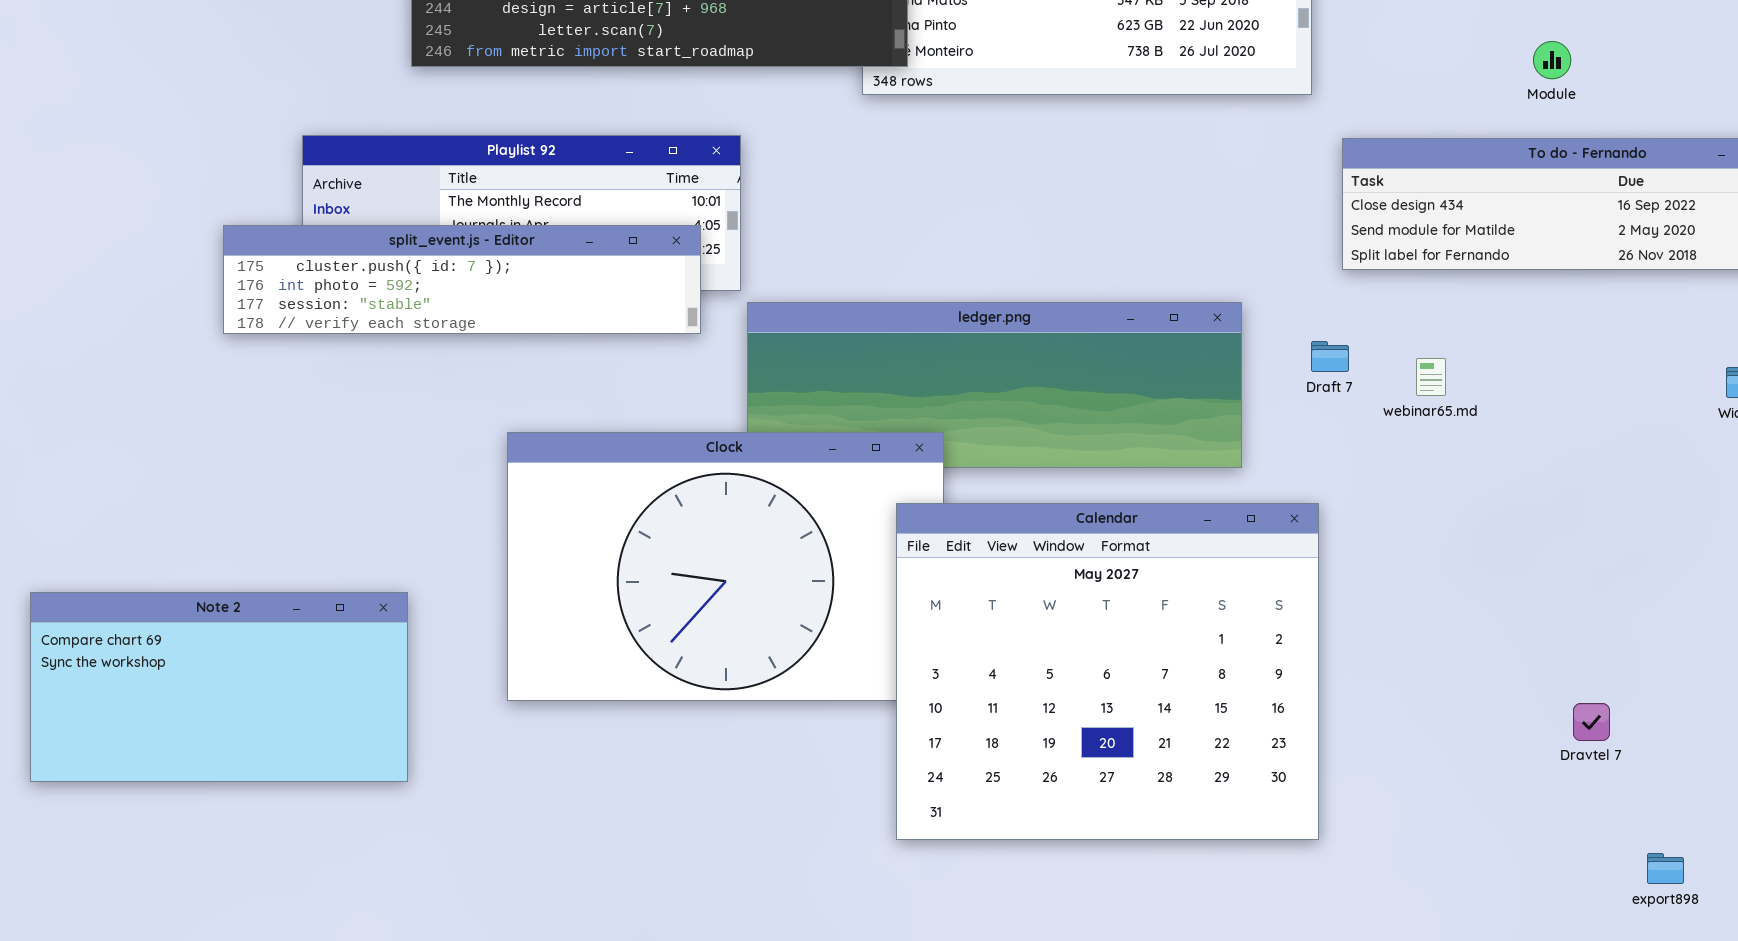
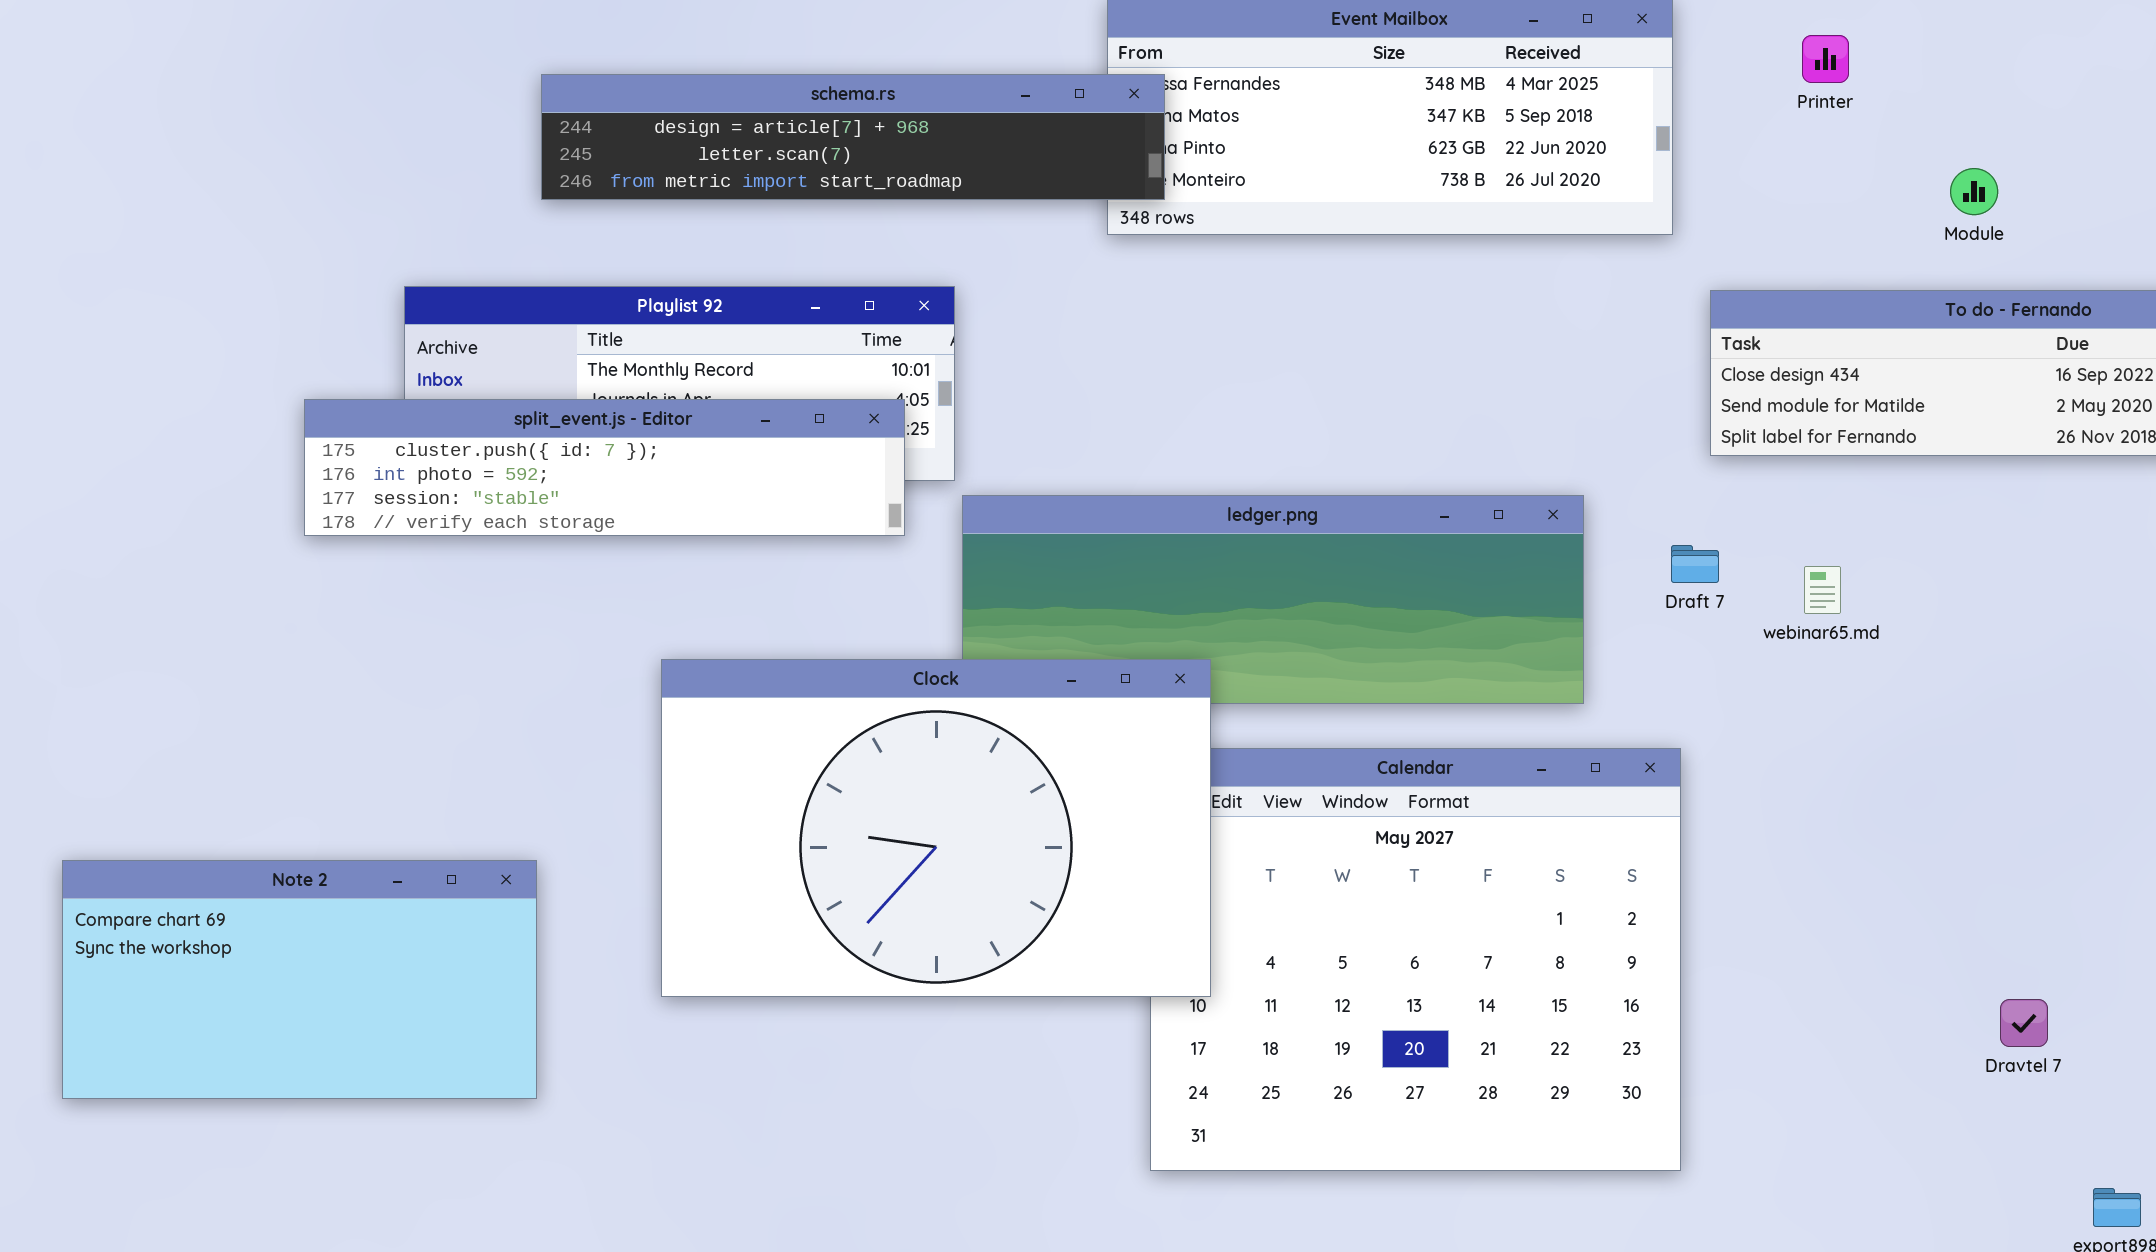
Clock: [507,432,944,701] -> [661,659,1211,997], raised

